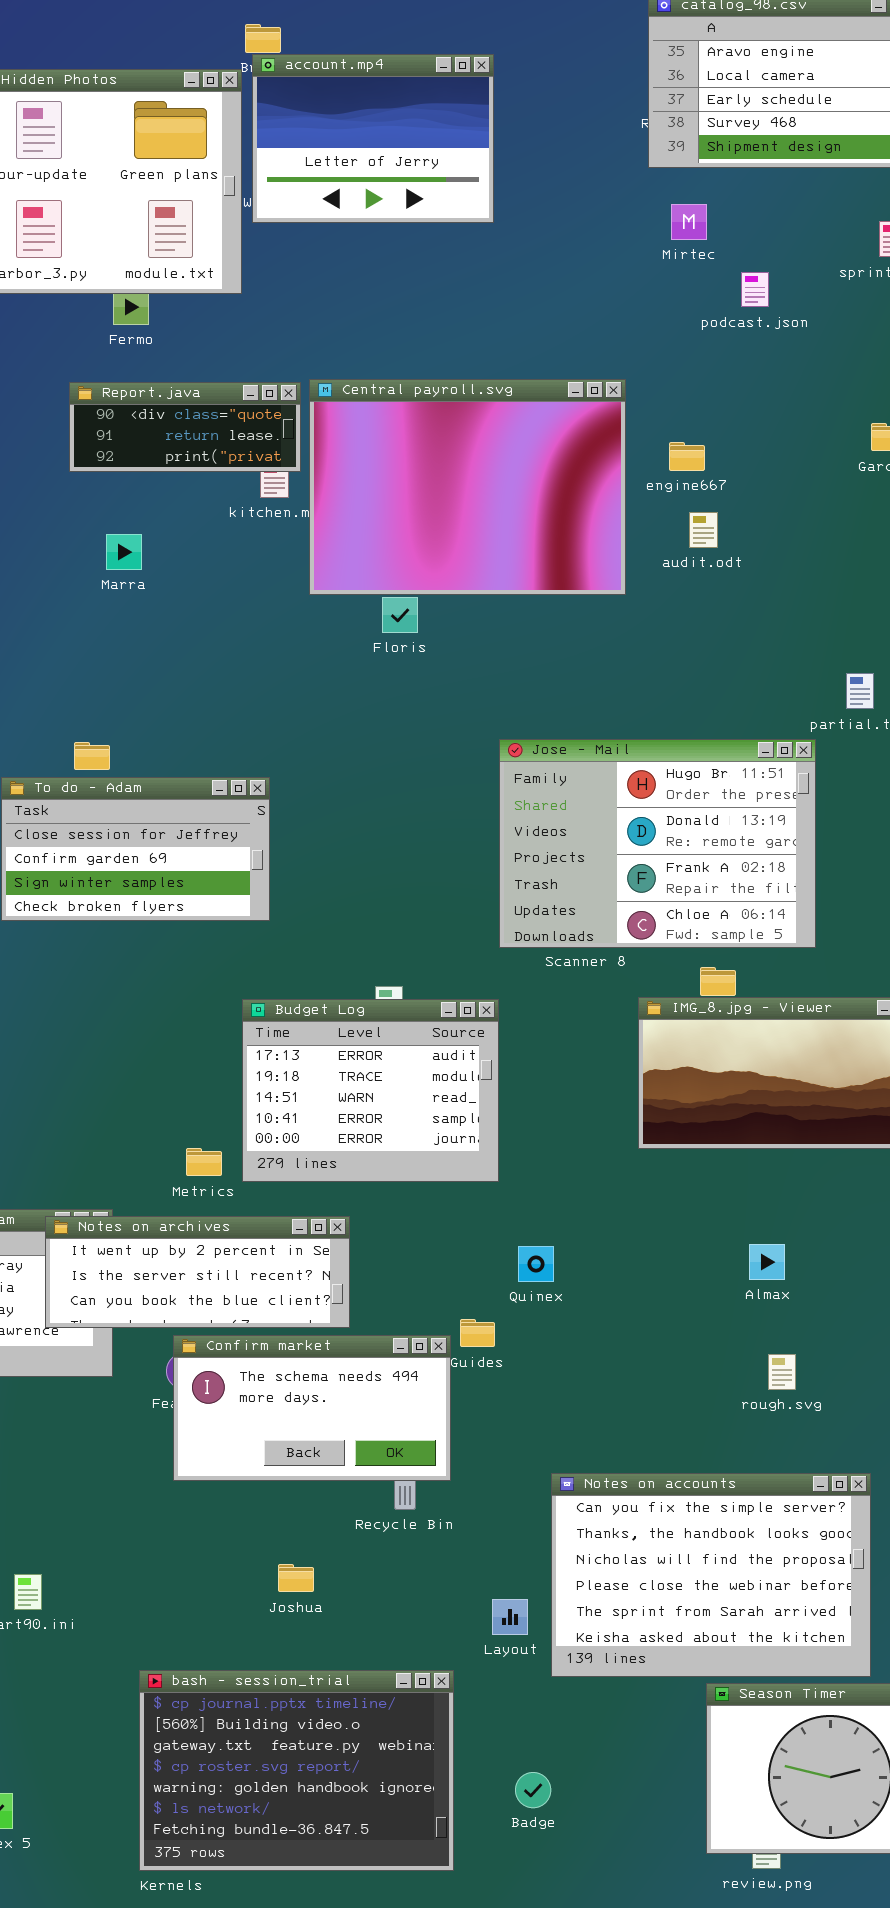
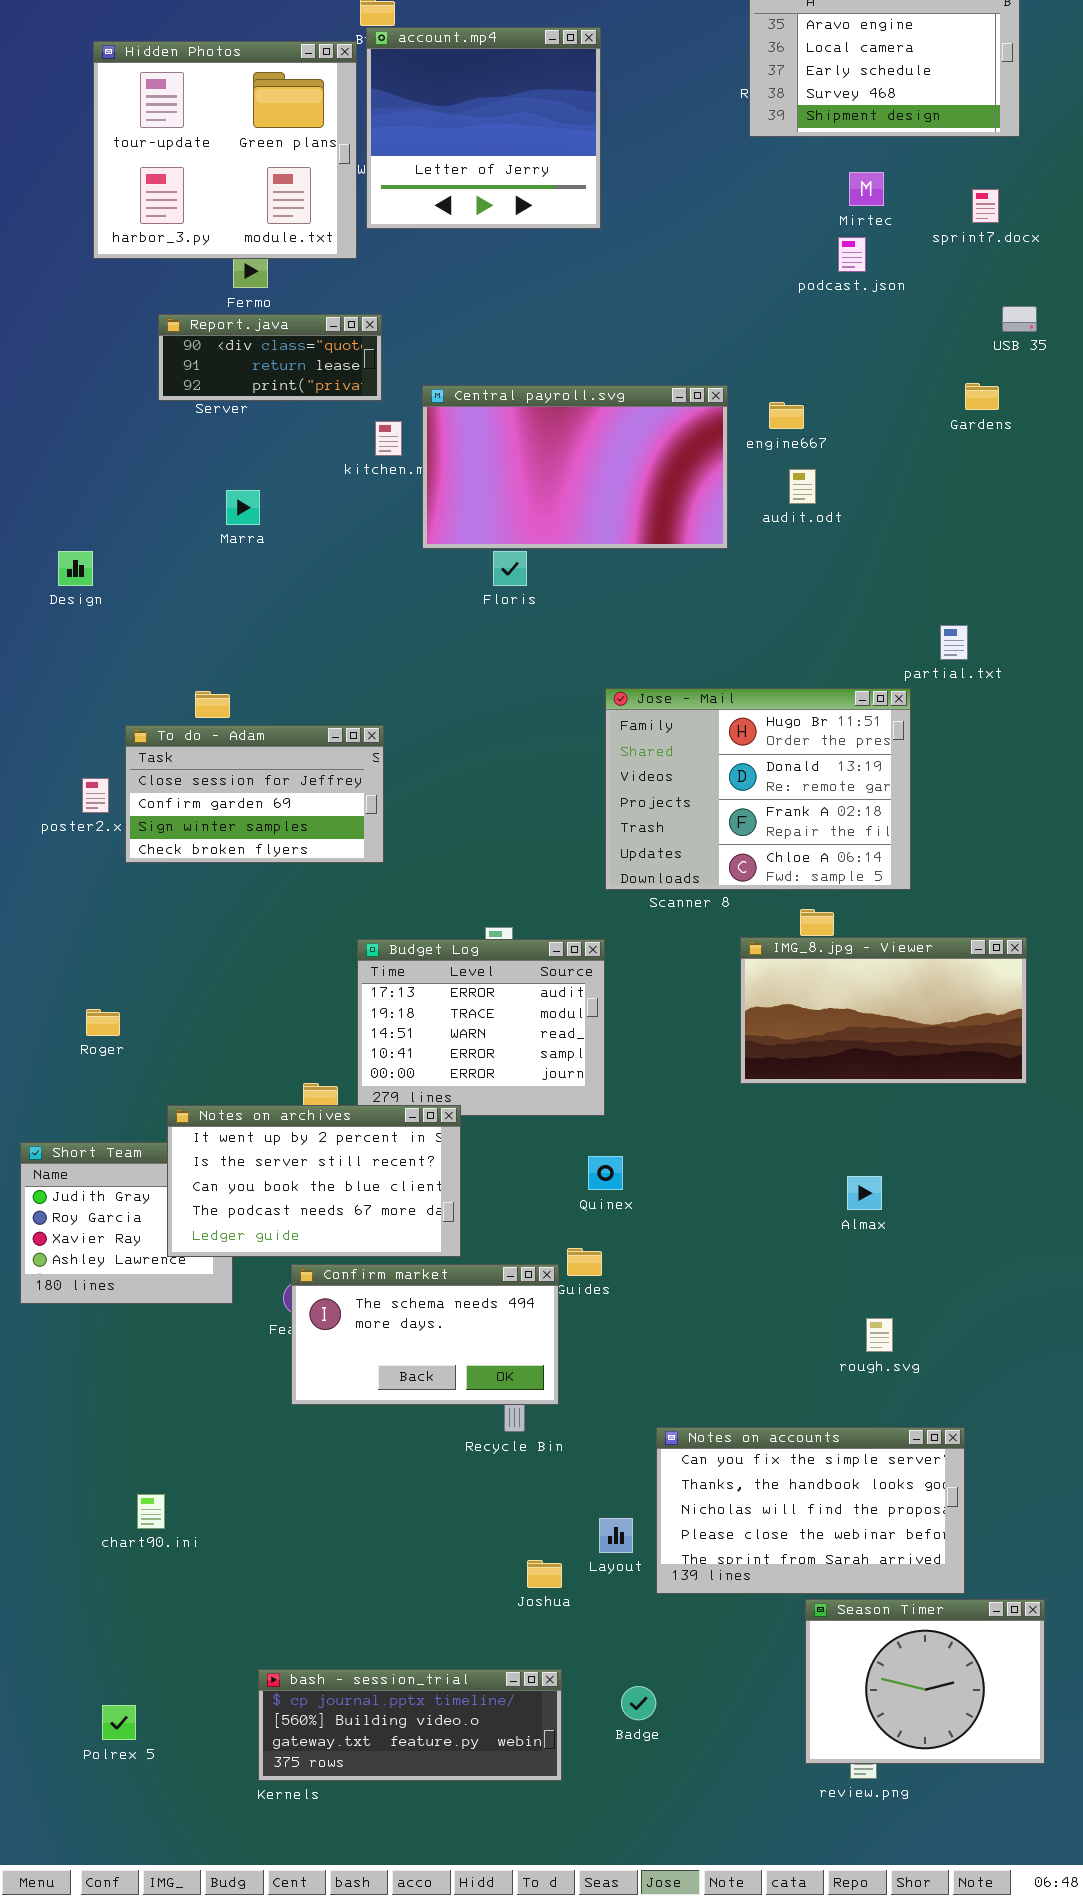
account.mp4: [252,54,494,223] -> [366,27,601,229], resized
Mirtec: [671,204,707,240] -> [849,172,884,206], moved
Central payroll.svg: [309,379,626,595] -> [422,385,728,549], resized
Report.java: [69,382,301,472] -> [158,314,382,401], moved
Notes on archives: [45,1216,350,1328] -> [167,1105,461,1257], resized
Quinex: [518,1246,554,1282] -> [588,1156,623,1190], moved
rough.svg: [768,1354,796,1390] -> [866,1318,893,1352], moved
Notes on accounts: [551,1473,871,1677] -> [656,1427,965,1594], resized
Joshua: [278,1564,314,1592] -> [527,1560,562,1588], moved
bash - session_trial: [139,1670,454,1871] -> [258,1669,562,1781], resized

